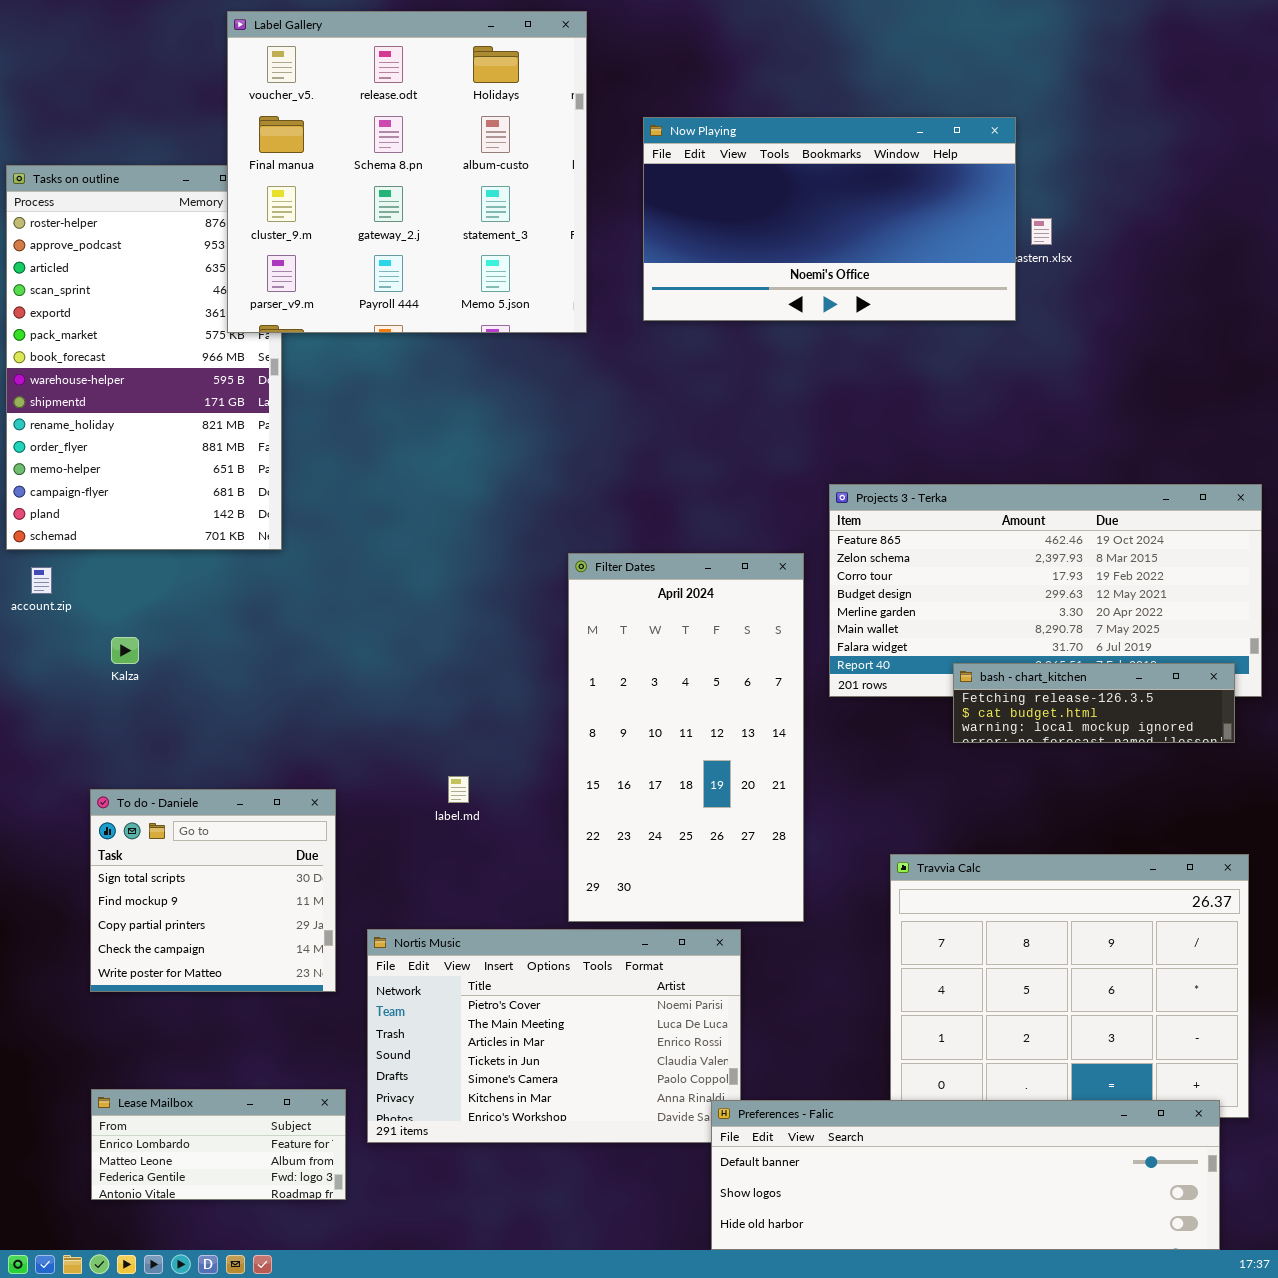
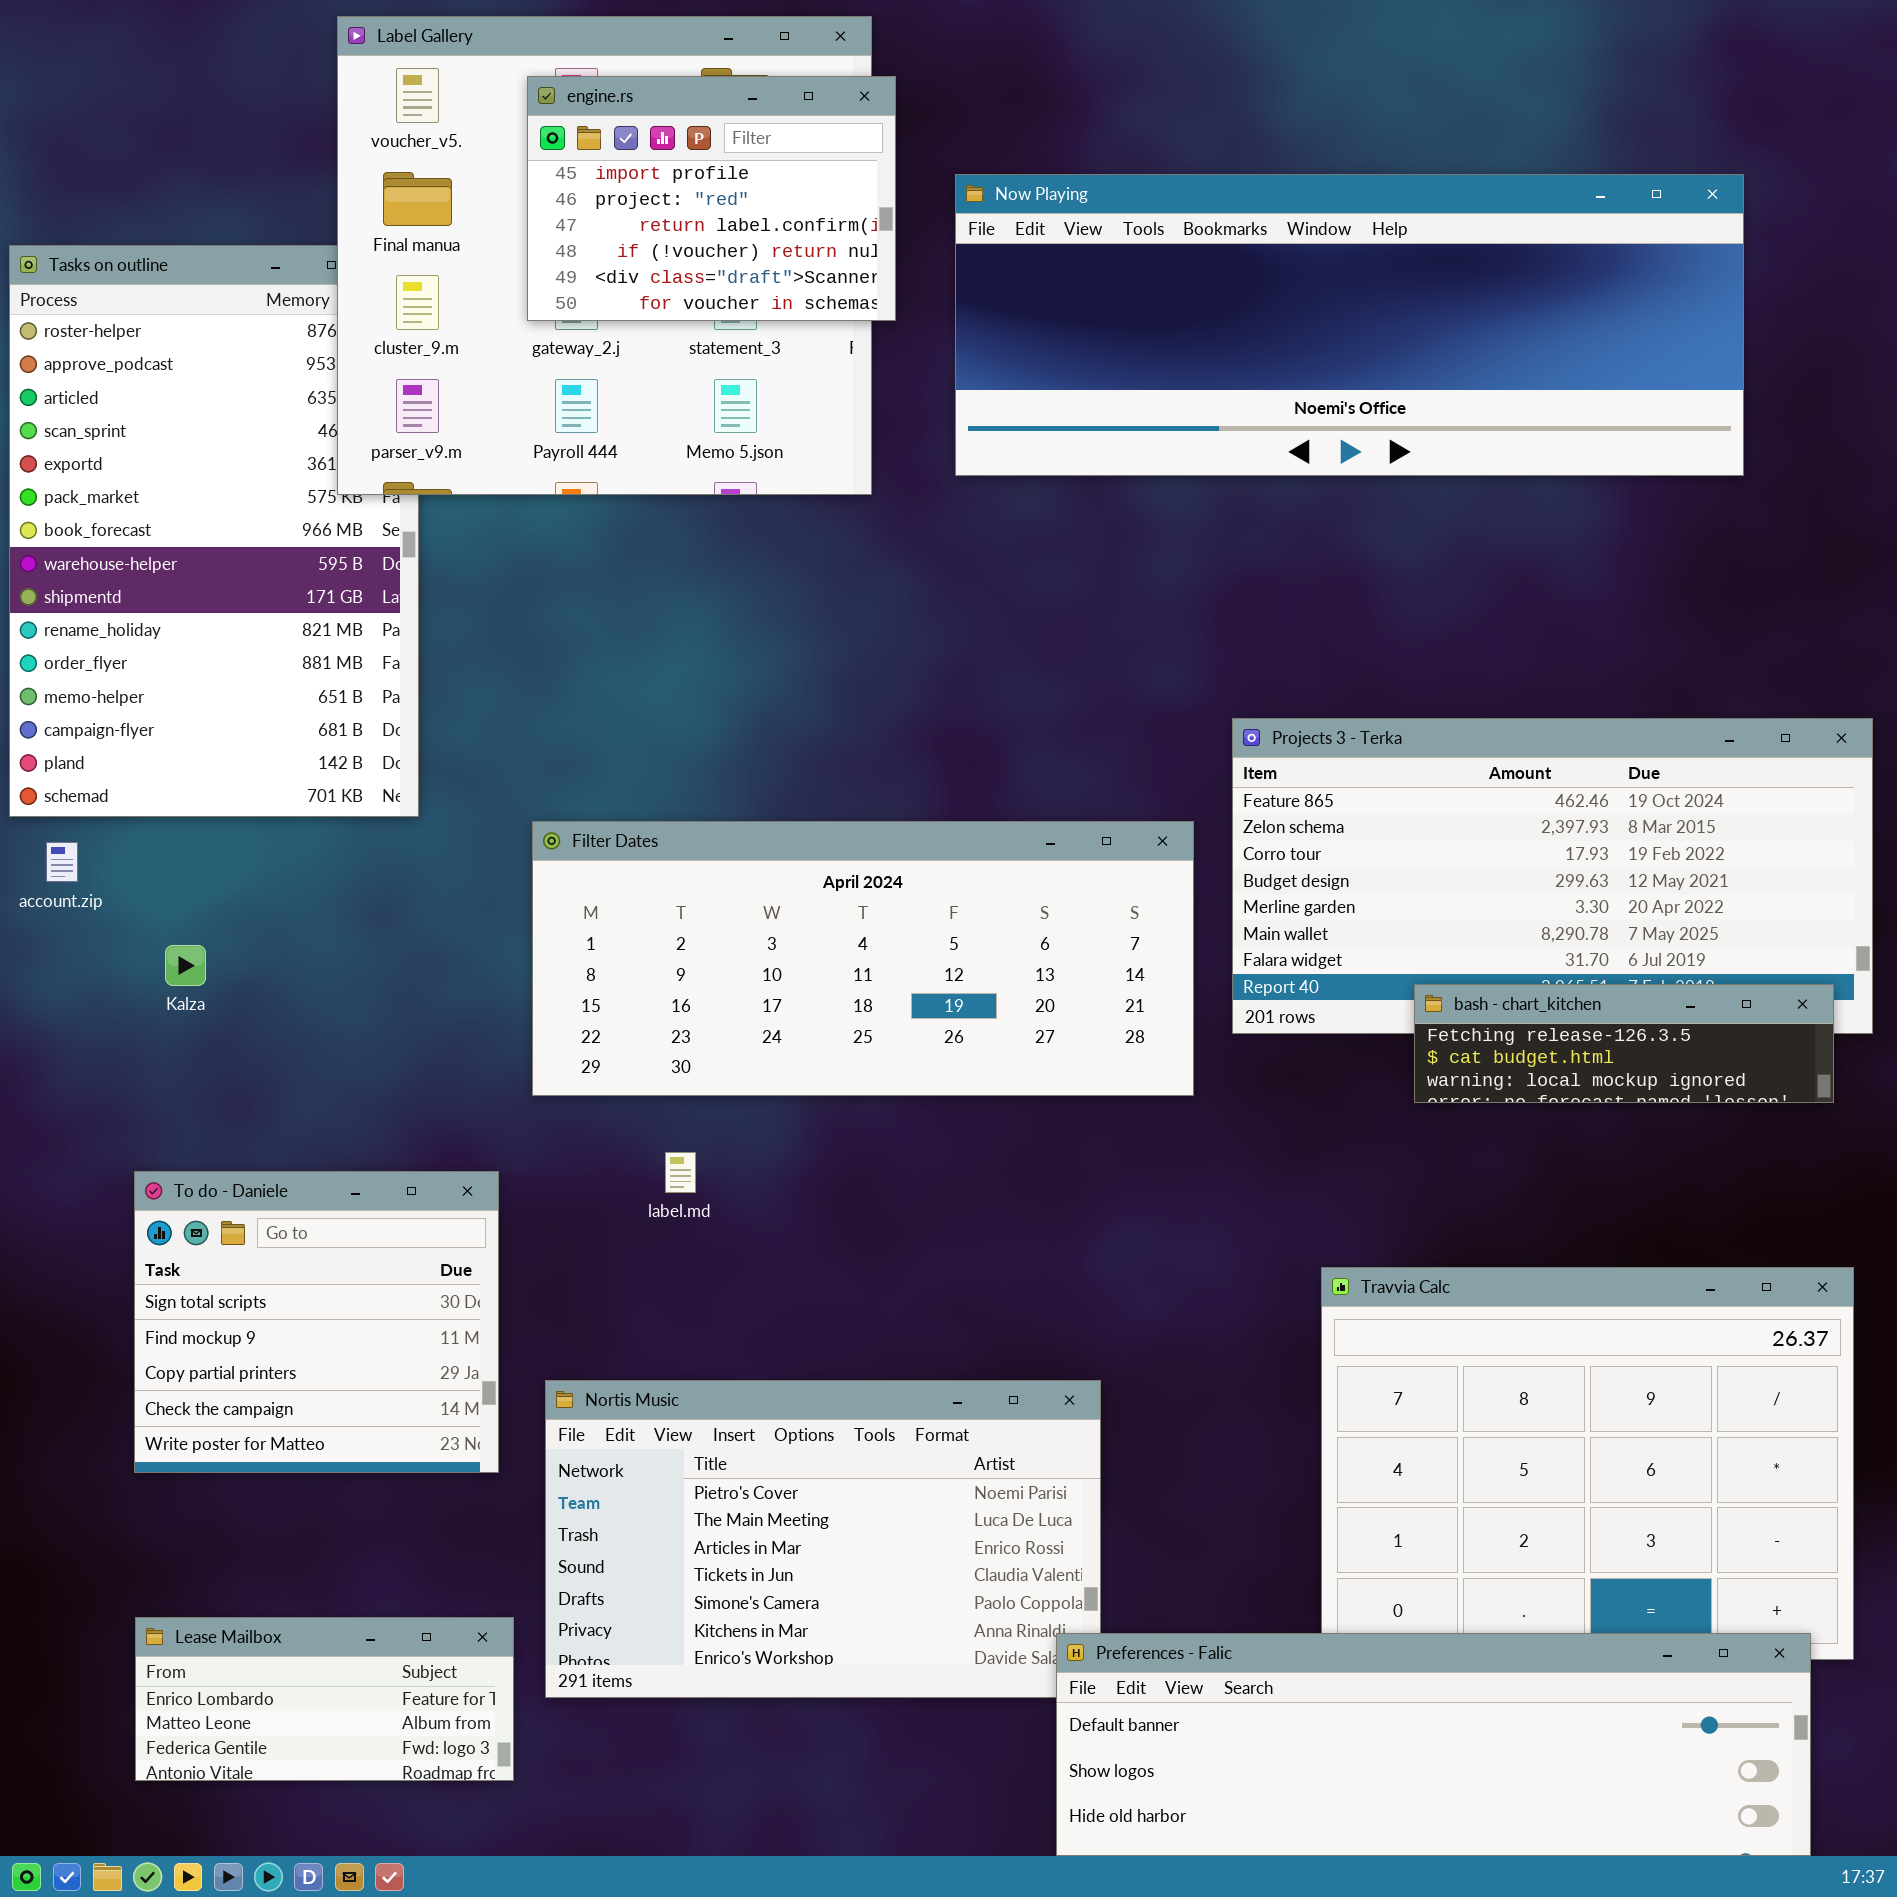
engine.rs: none -> [527,76,896,321], opened
Now Playing: [643,117,1016,321] -> [955,174,1744,476], resized
Filter Dates: [568,553,804,922] -> [532,821,1194,1096], resized

